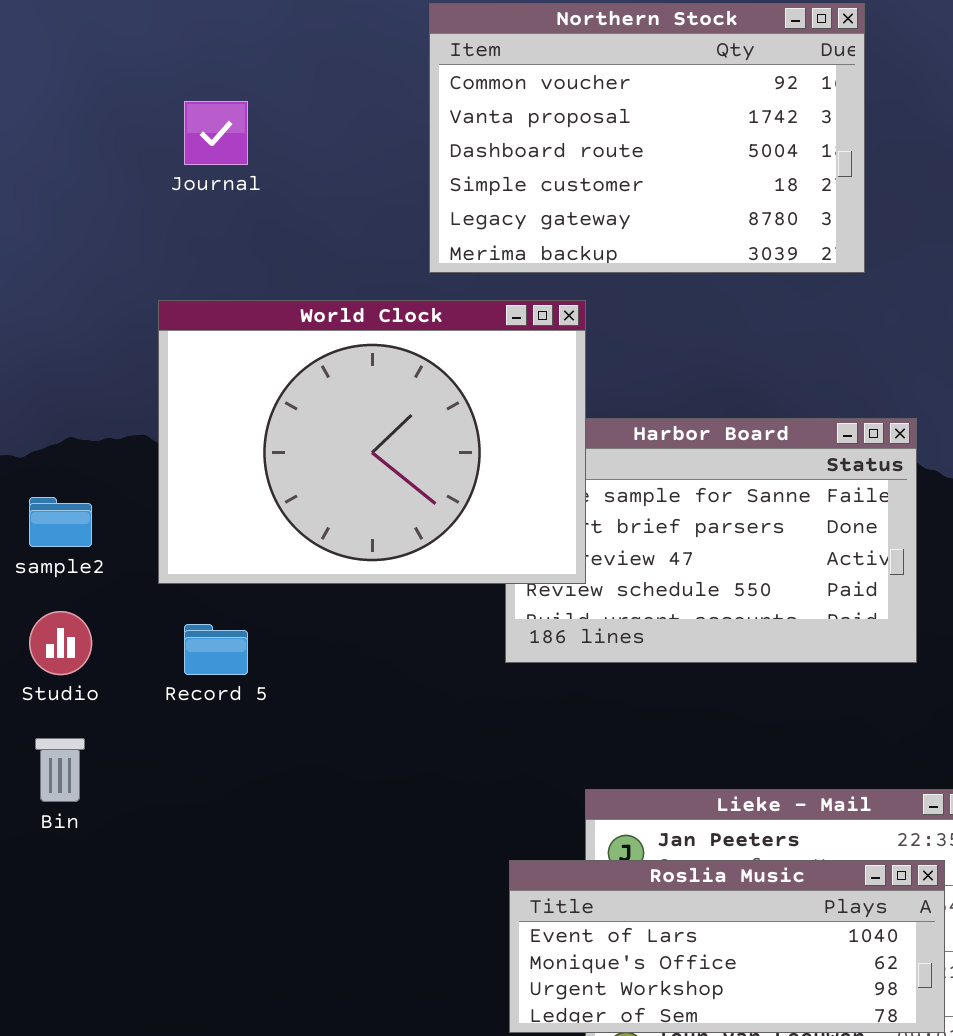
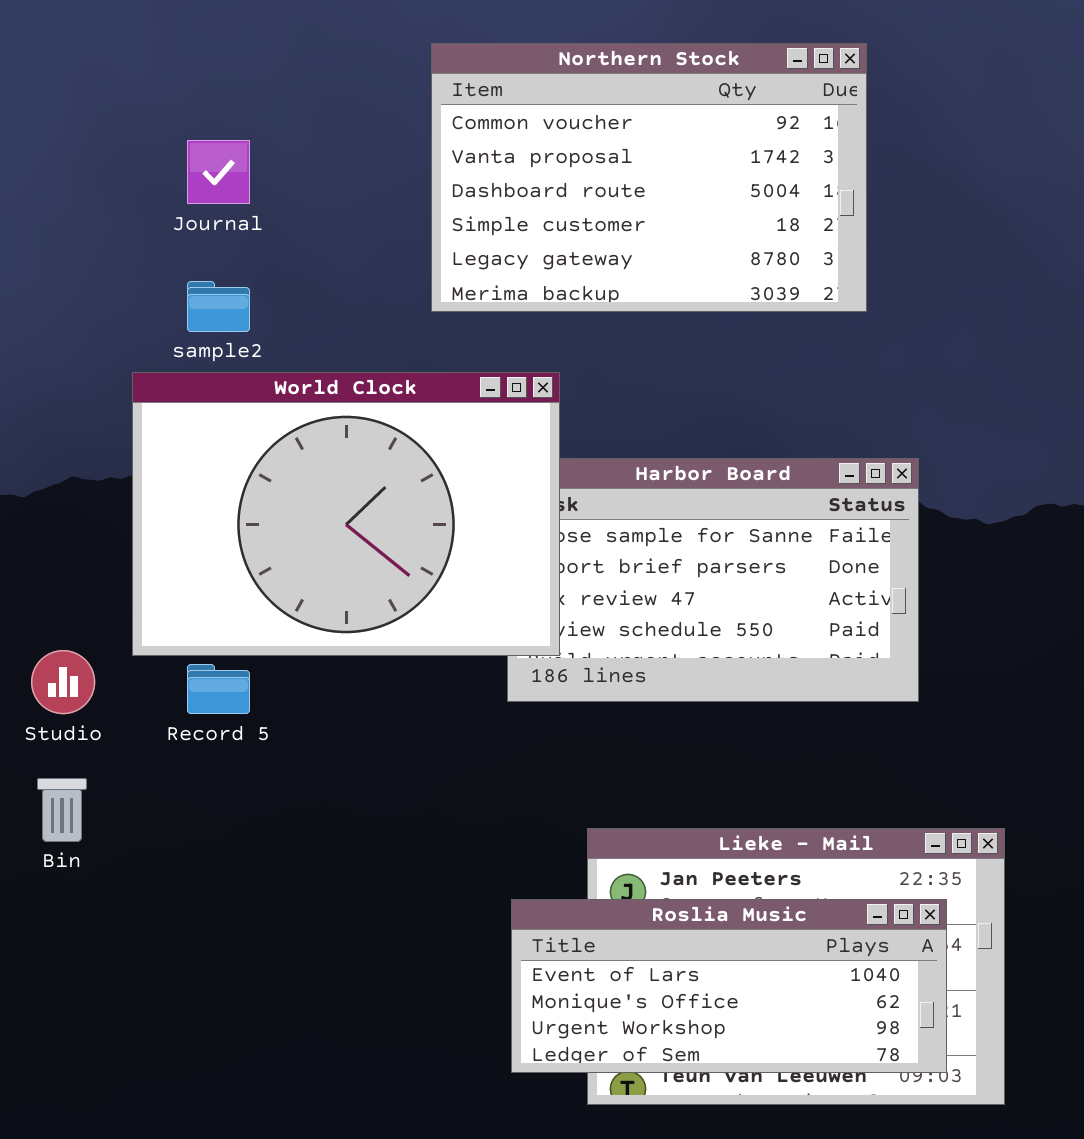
World Clock: [158,300,586,584] -> [132,372,560,656], moved
sample2: [29,497,92,547] -> [187,281,250,332], moved

